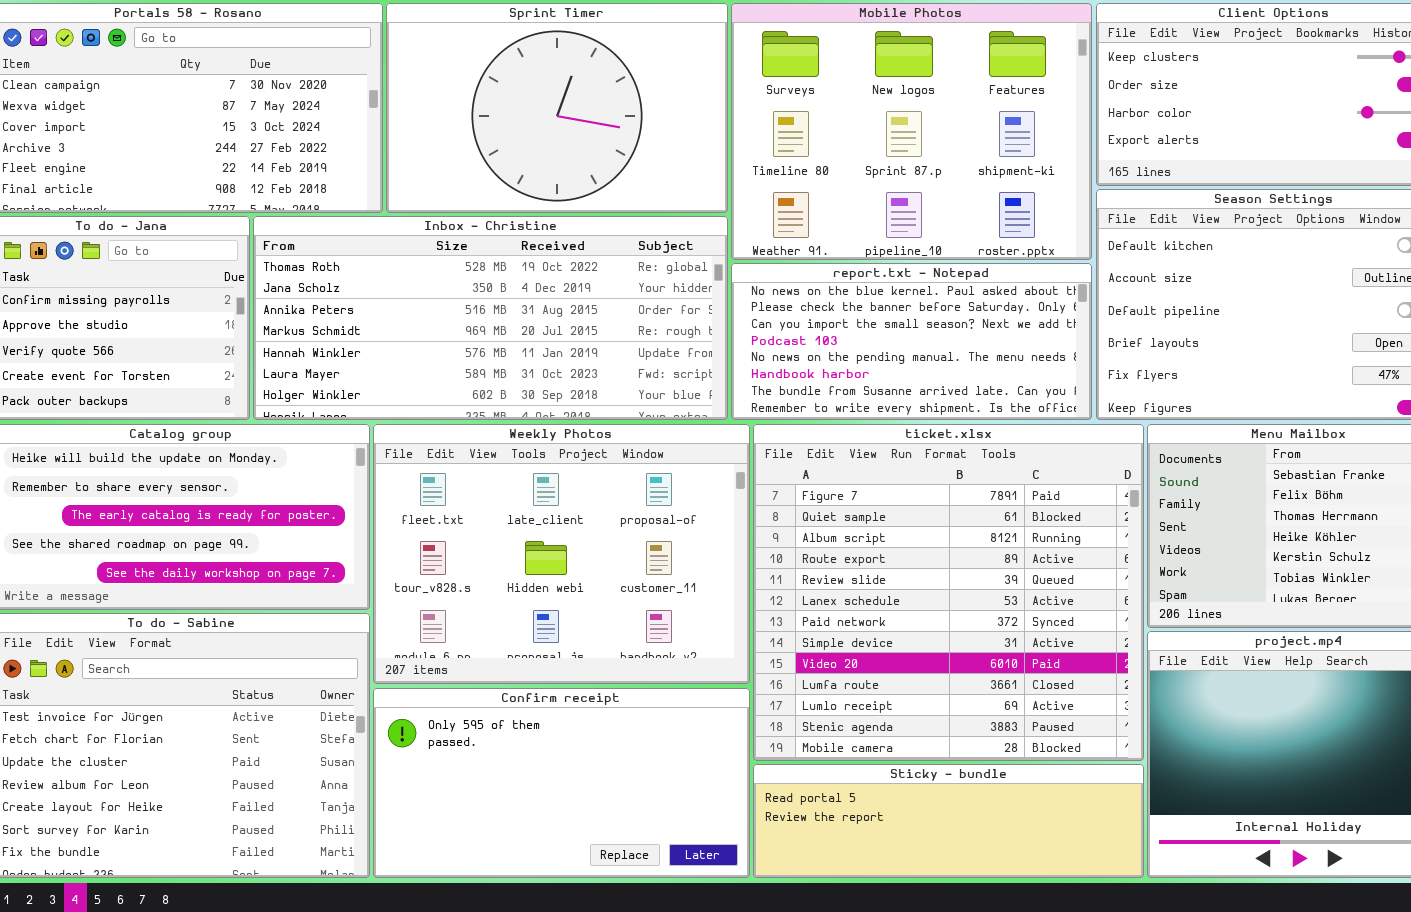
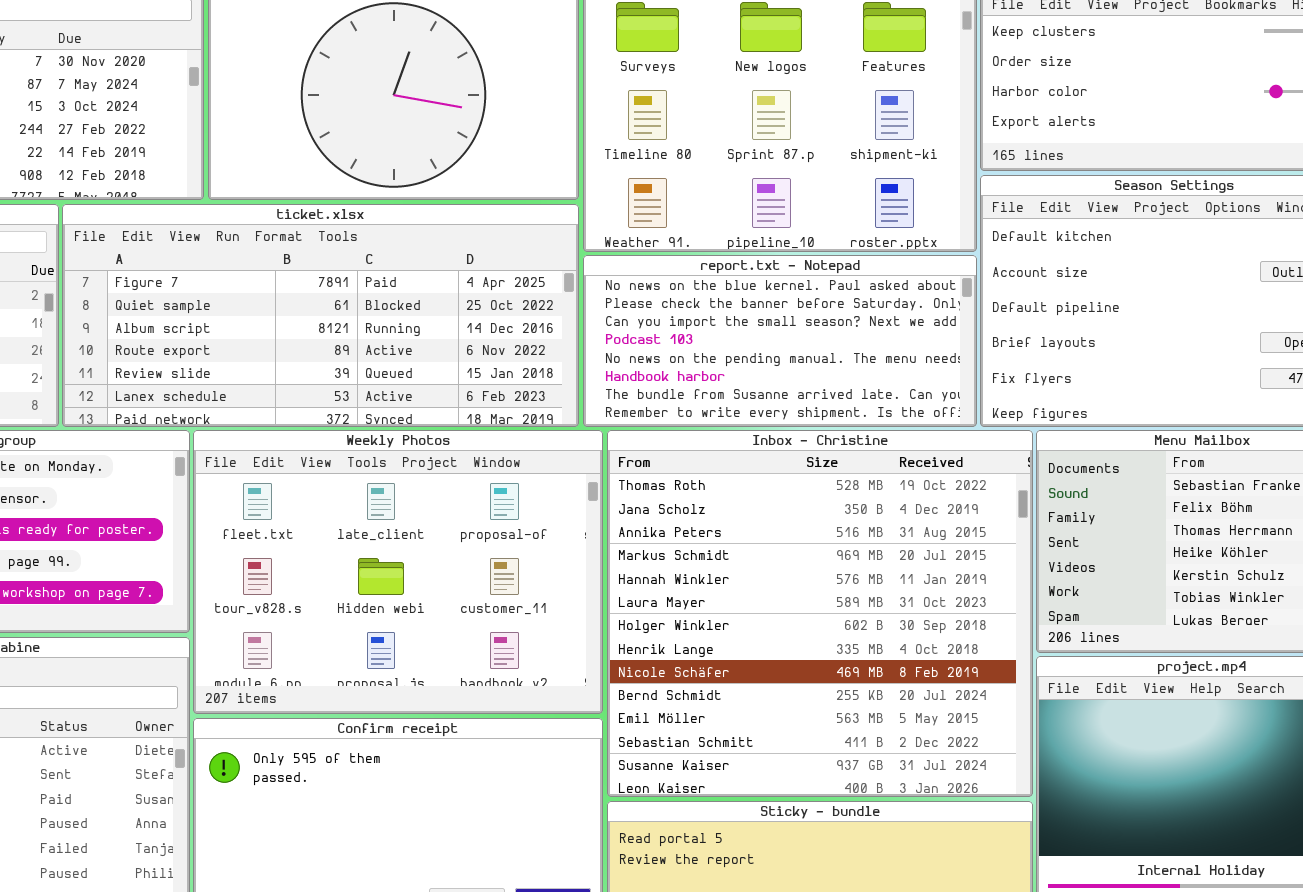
Inbox - Christine: [253,216,728,420] -> [607,430,1033,797], moved, resized
ticket.xlsx: [753,424,1144,761] -> [62,204,579,427], moved, resized

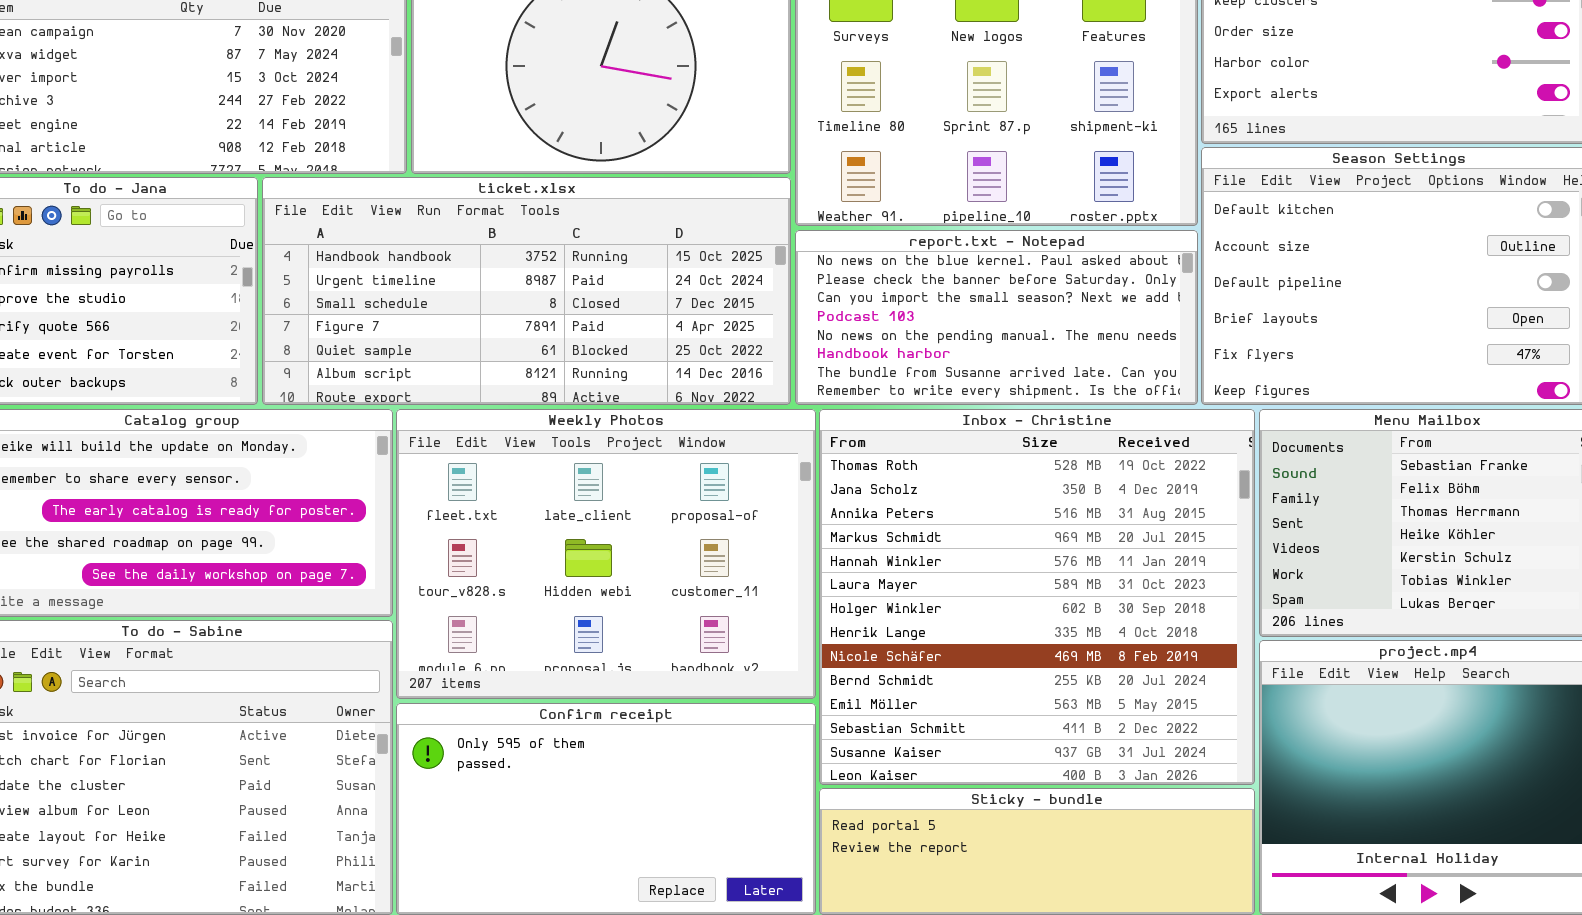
ticket.xlsx: [62,204,579,427] -> [262,177,791,405], scrolled up 3 rows

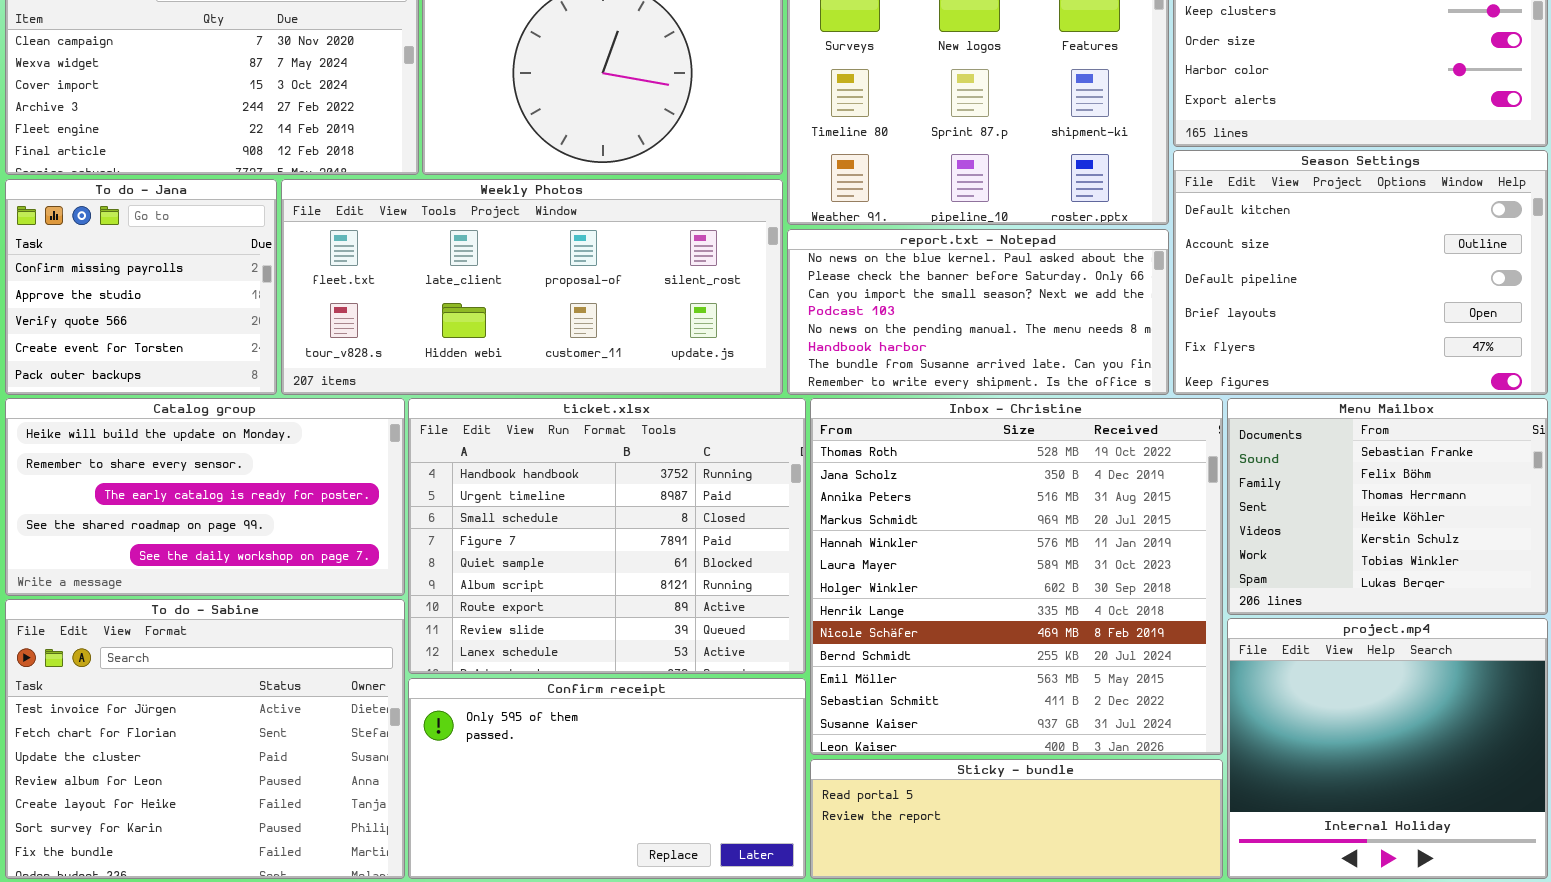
ticket.xlsx: [262,177,791,405] -> [408,398,806,674], moved, resized
Weekly Photos: [396,409,816,699] -> [281,179,783,395], moved, resized

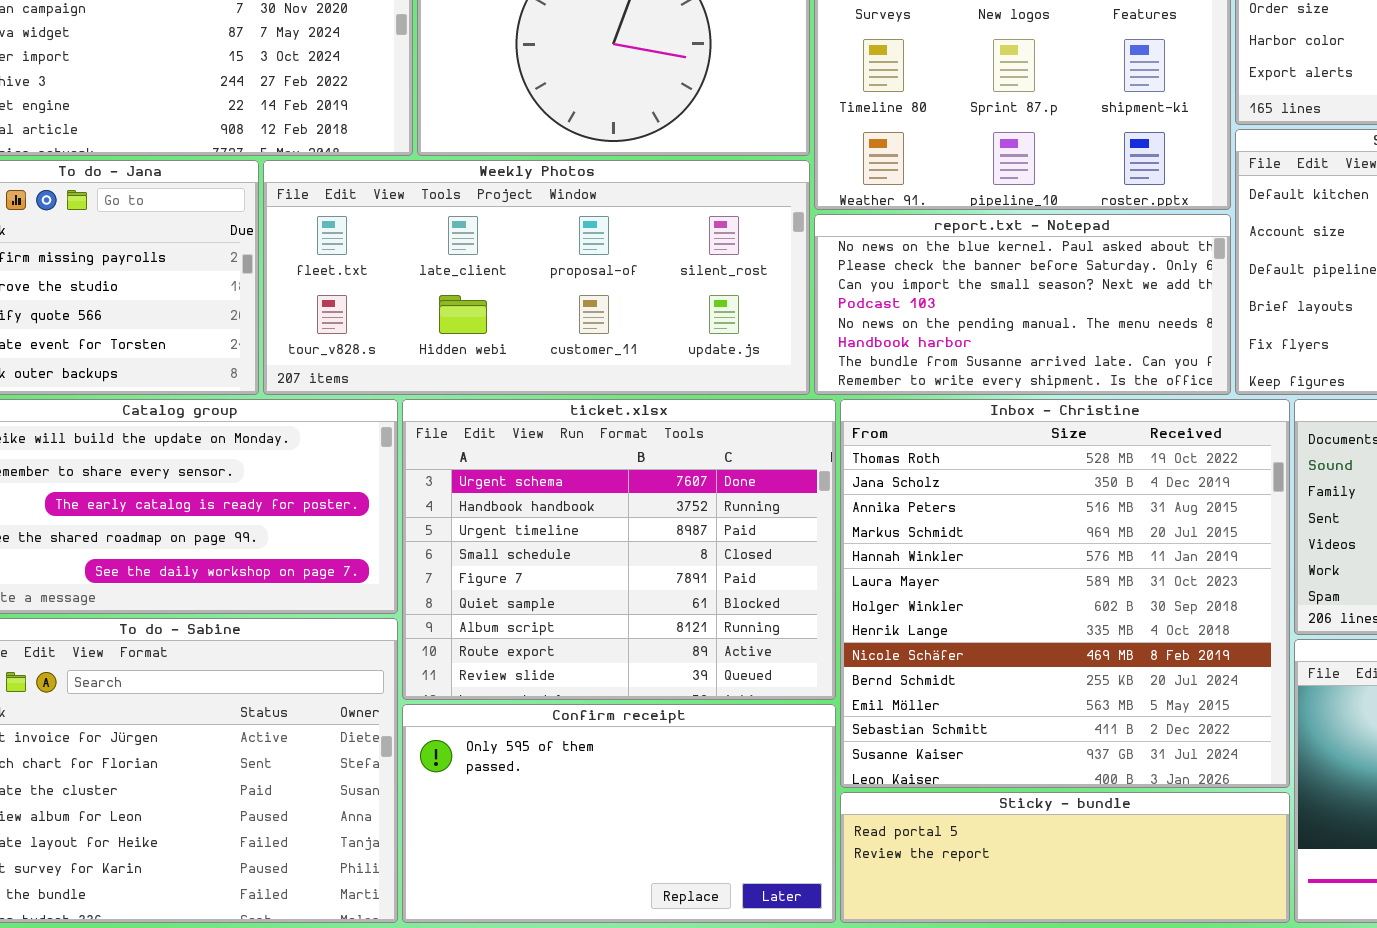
ticket.xlsx: [408,398,806,674] -> [402,399,836,700], scrolled up 1 row

